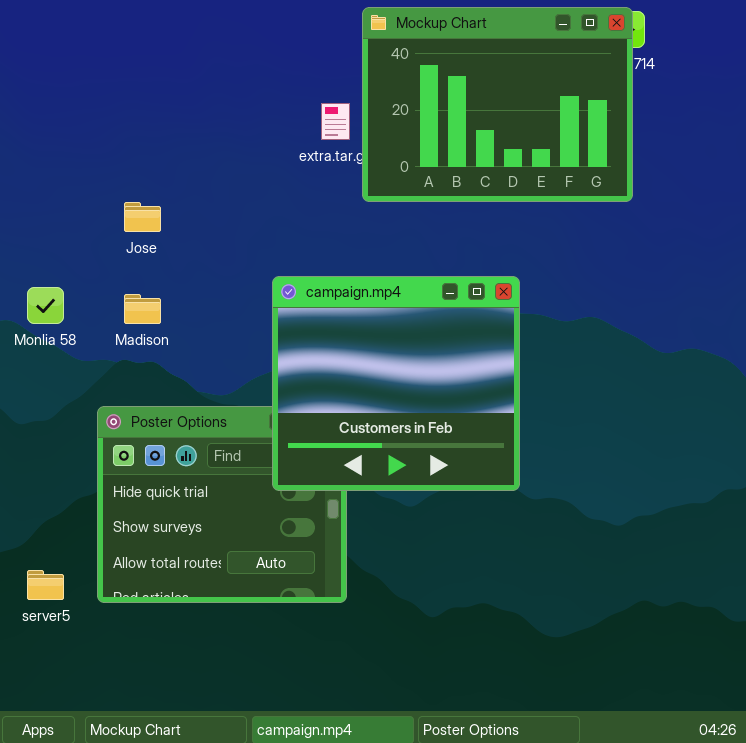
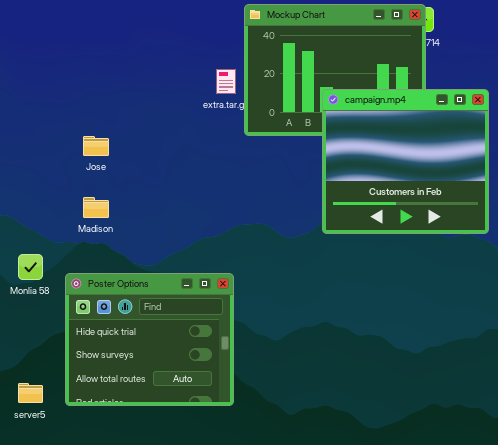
campaign.mp4: [272,276,520,491] -> [322,89,489,234], moved
Monlia 58: [27,287,64,324] -> [18,254,43,280], moved

